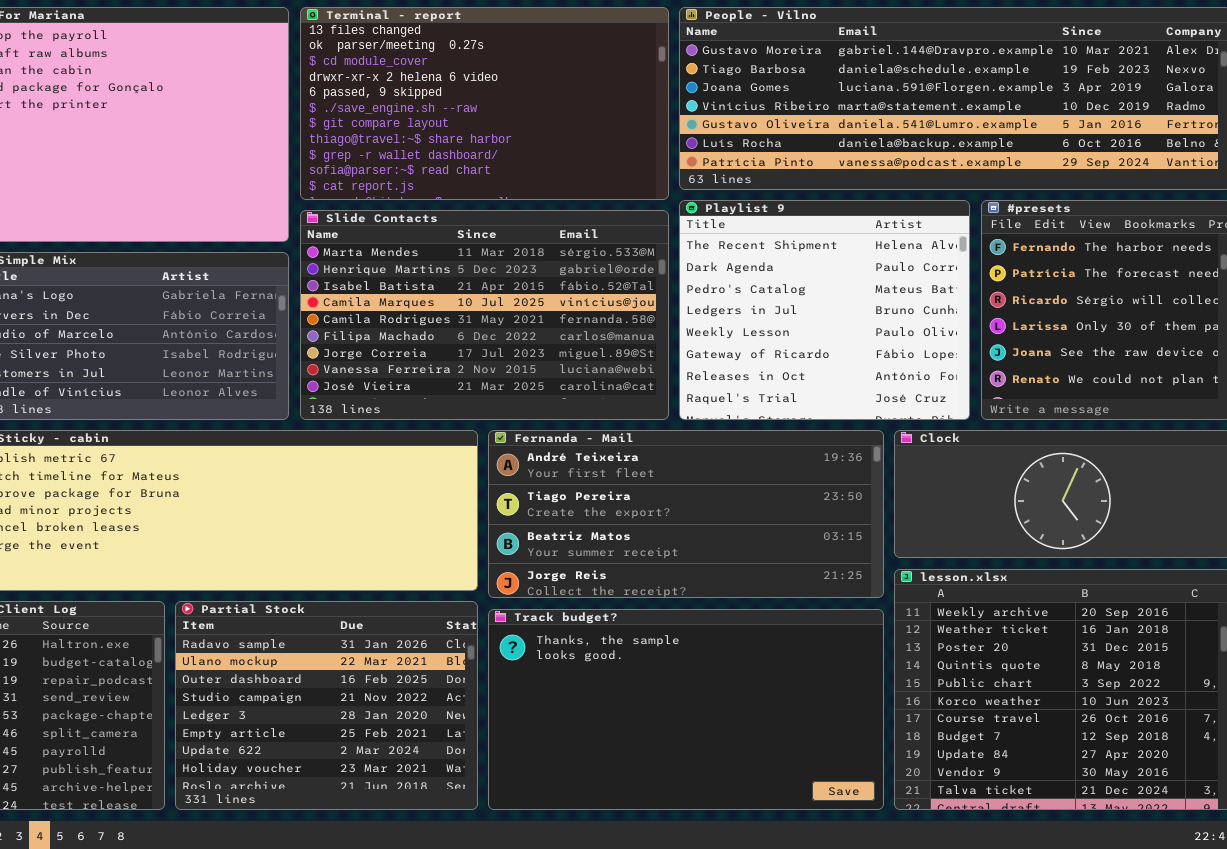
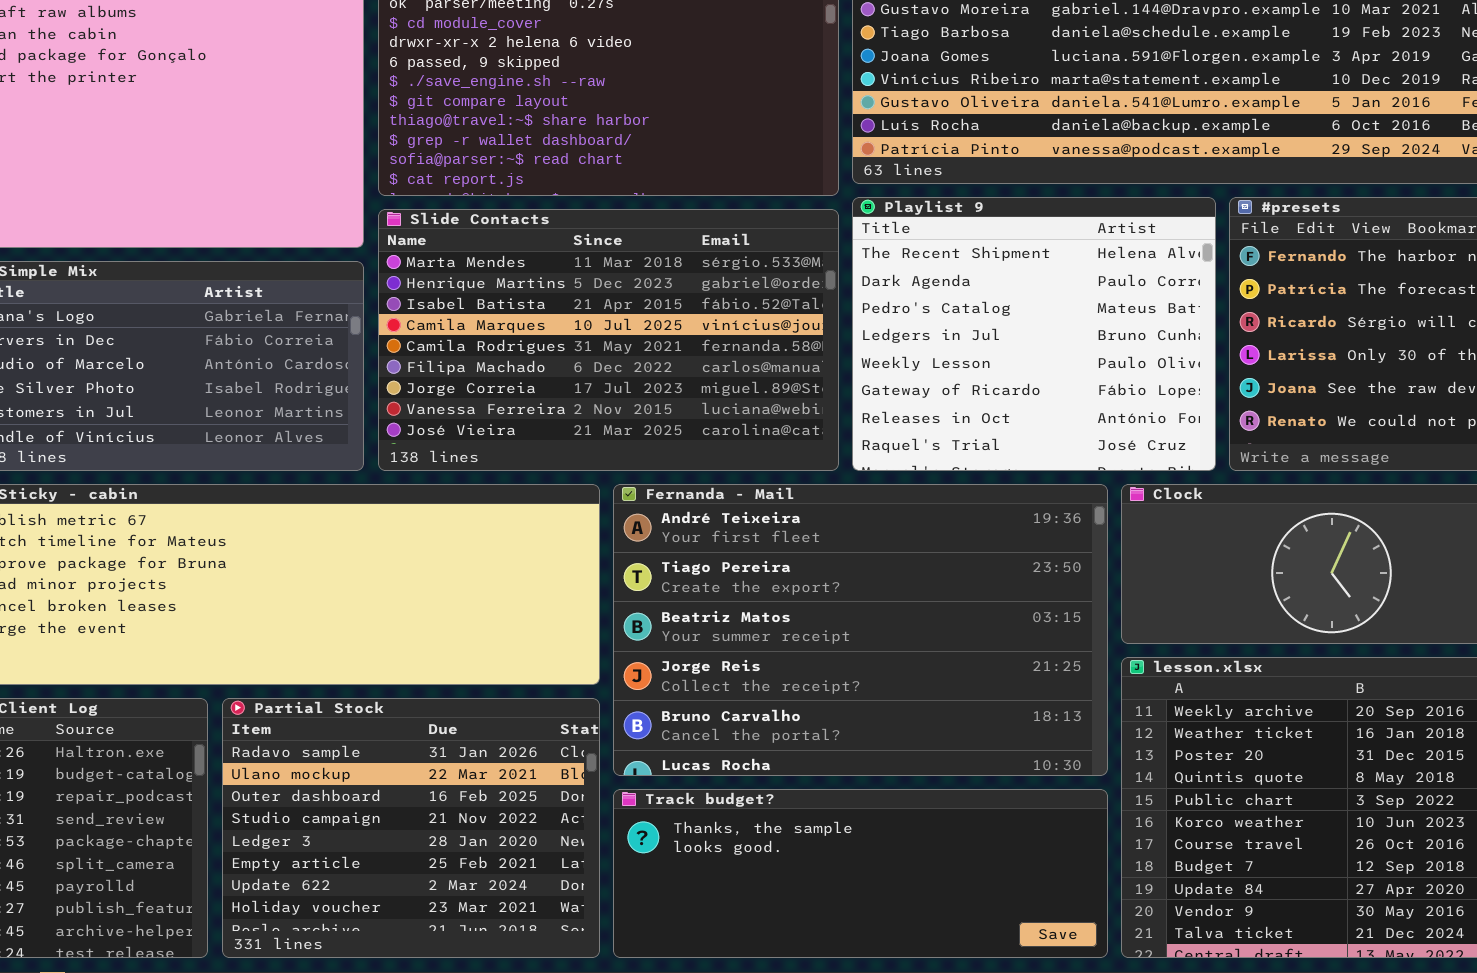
Fernanda - Mail: [488,430,884,598] -> [613,484,1108,776], resized
Track budget?: [488,609,884,810] -> [613,789,1108,958], resized

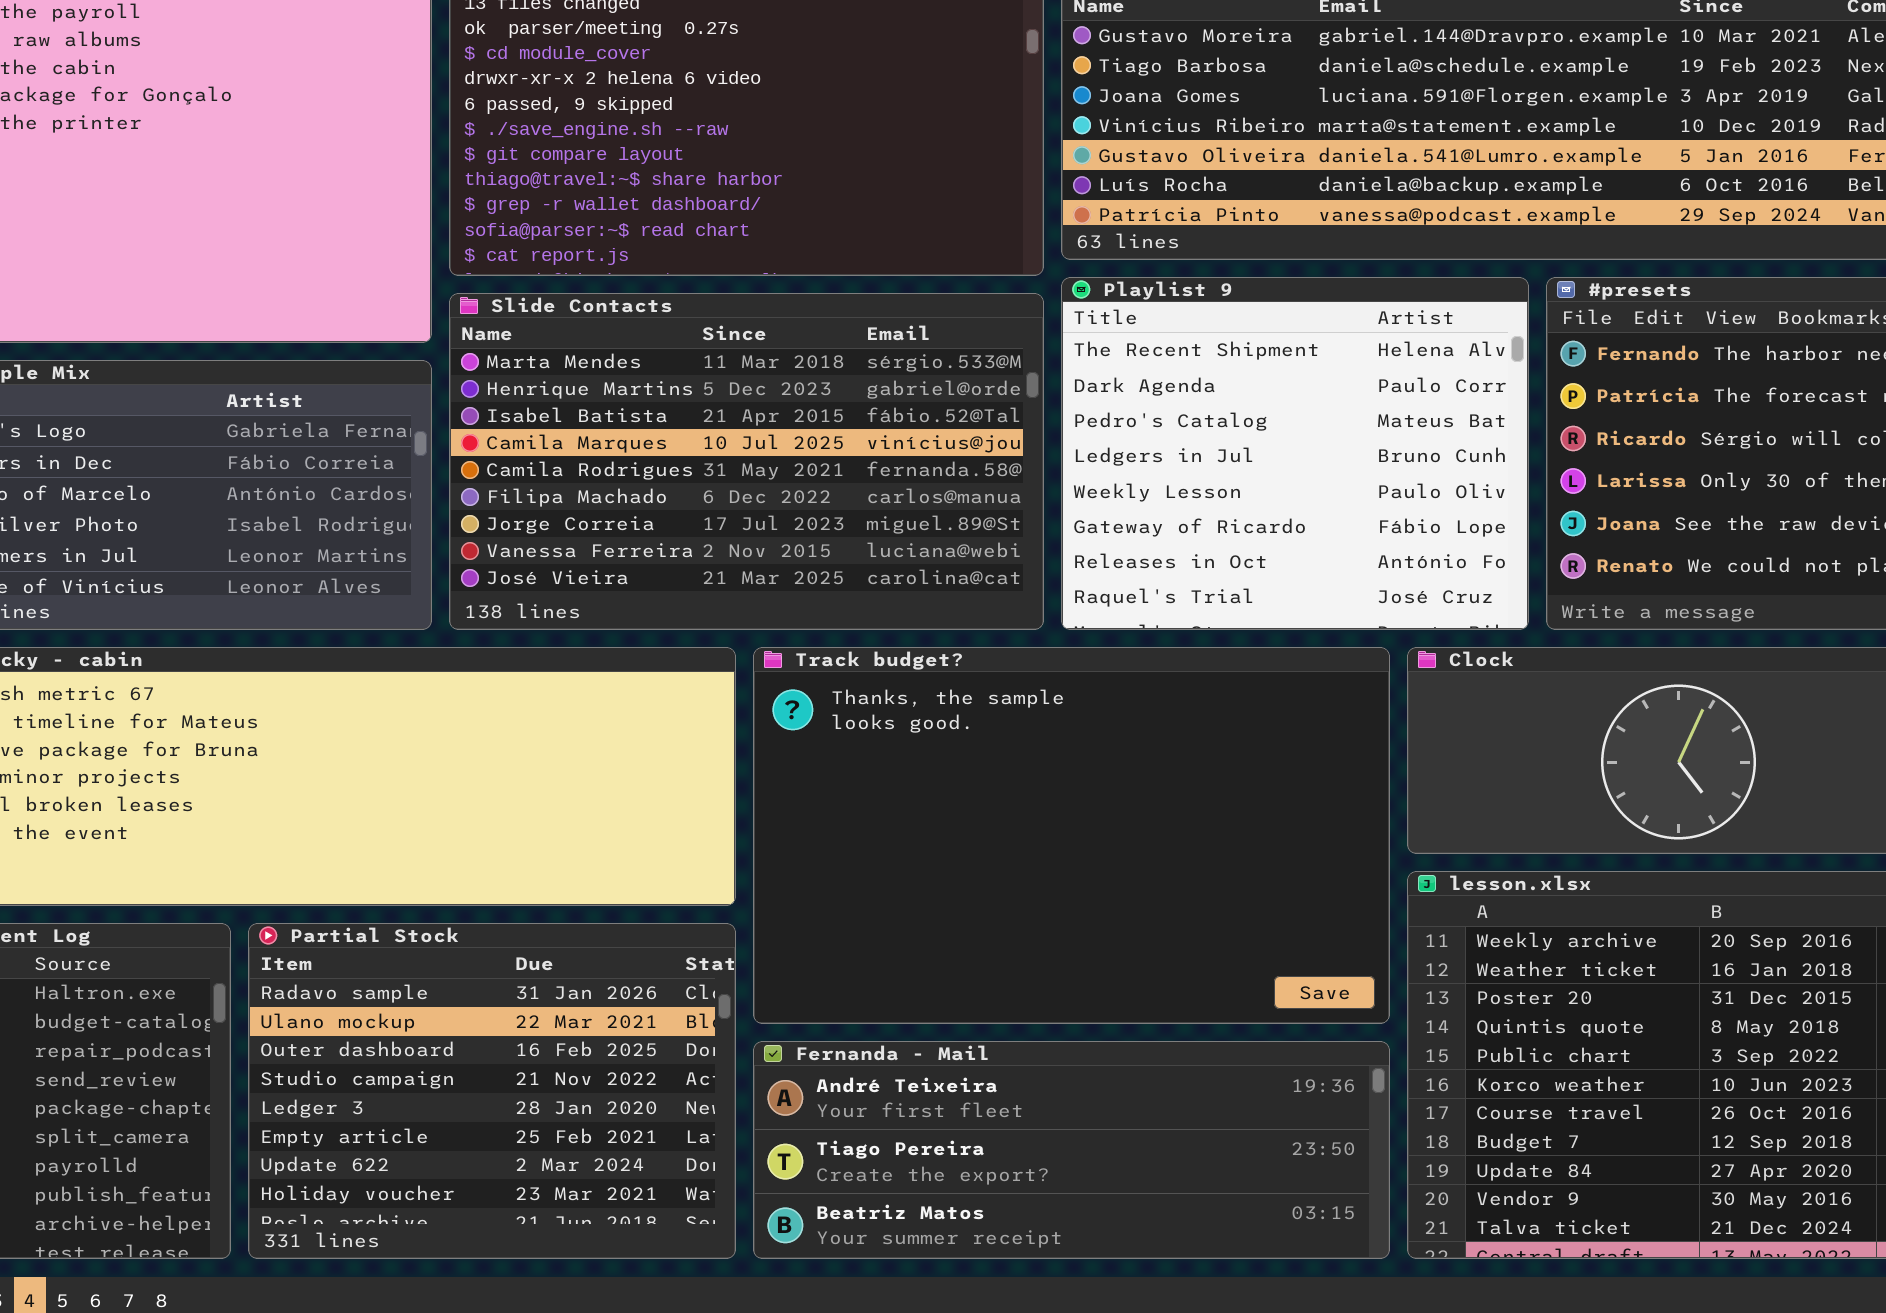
Fernanda - Mail: [613,484,1108,776] -> [753,1041,1390,1259], moved, resized
Track budget?: [613,789,1108,958] -> [753,647,1390,1024], moved, resized

